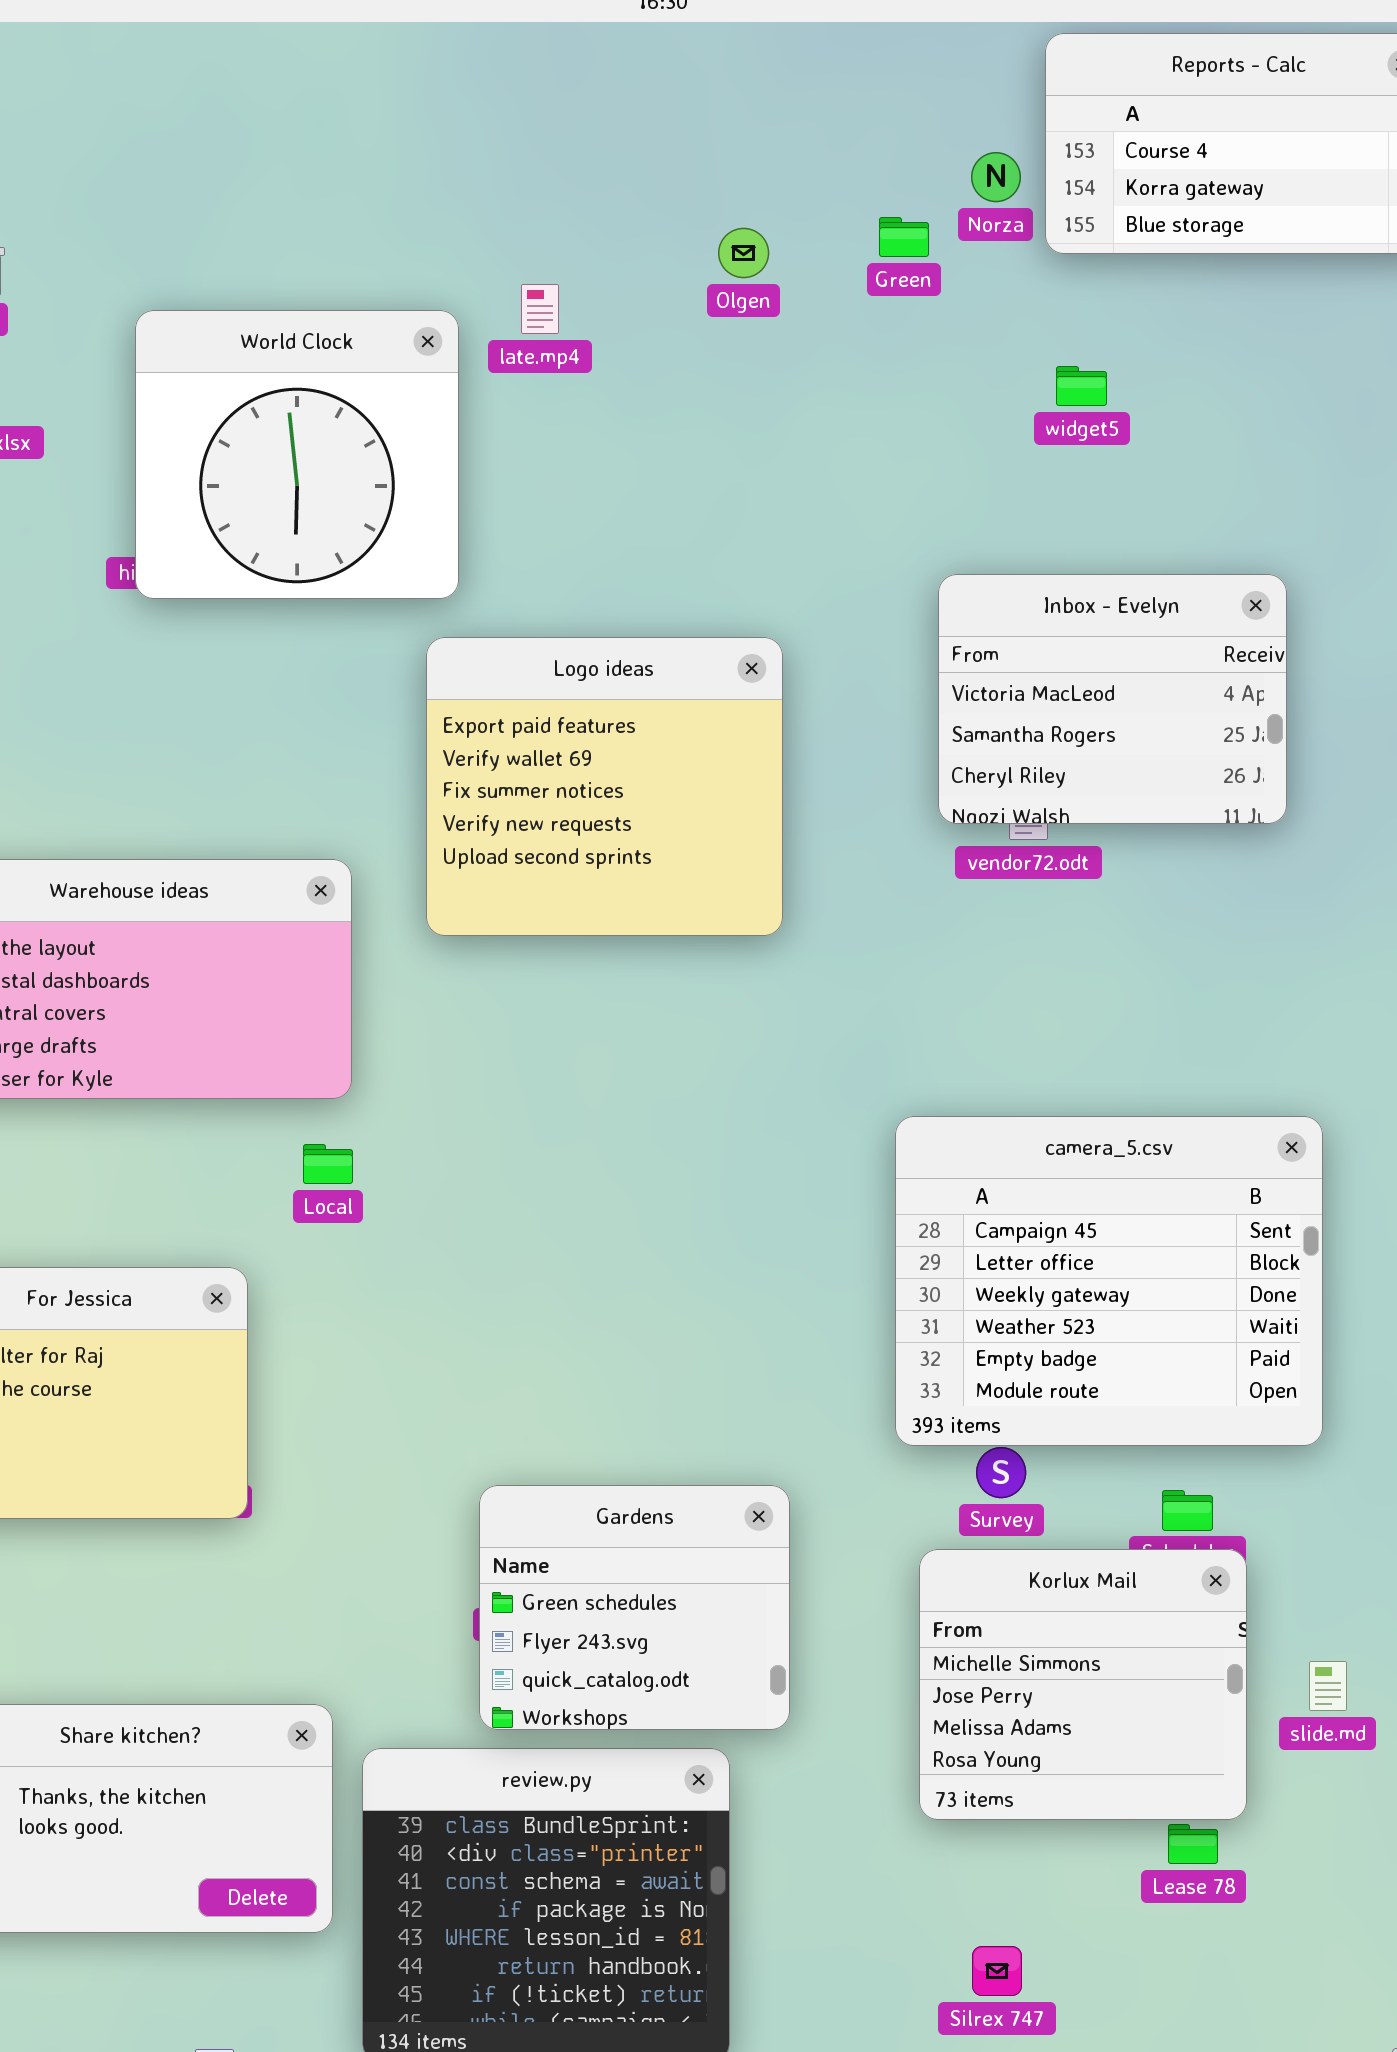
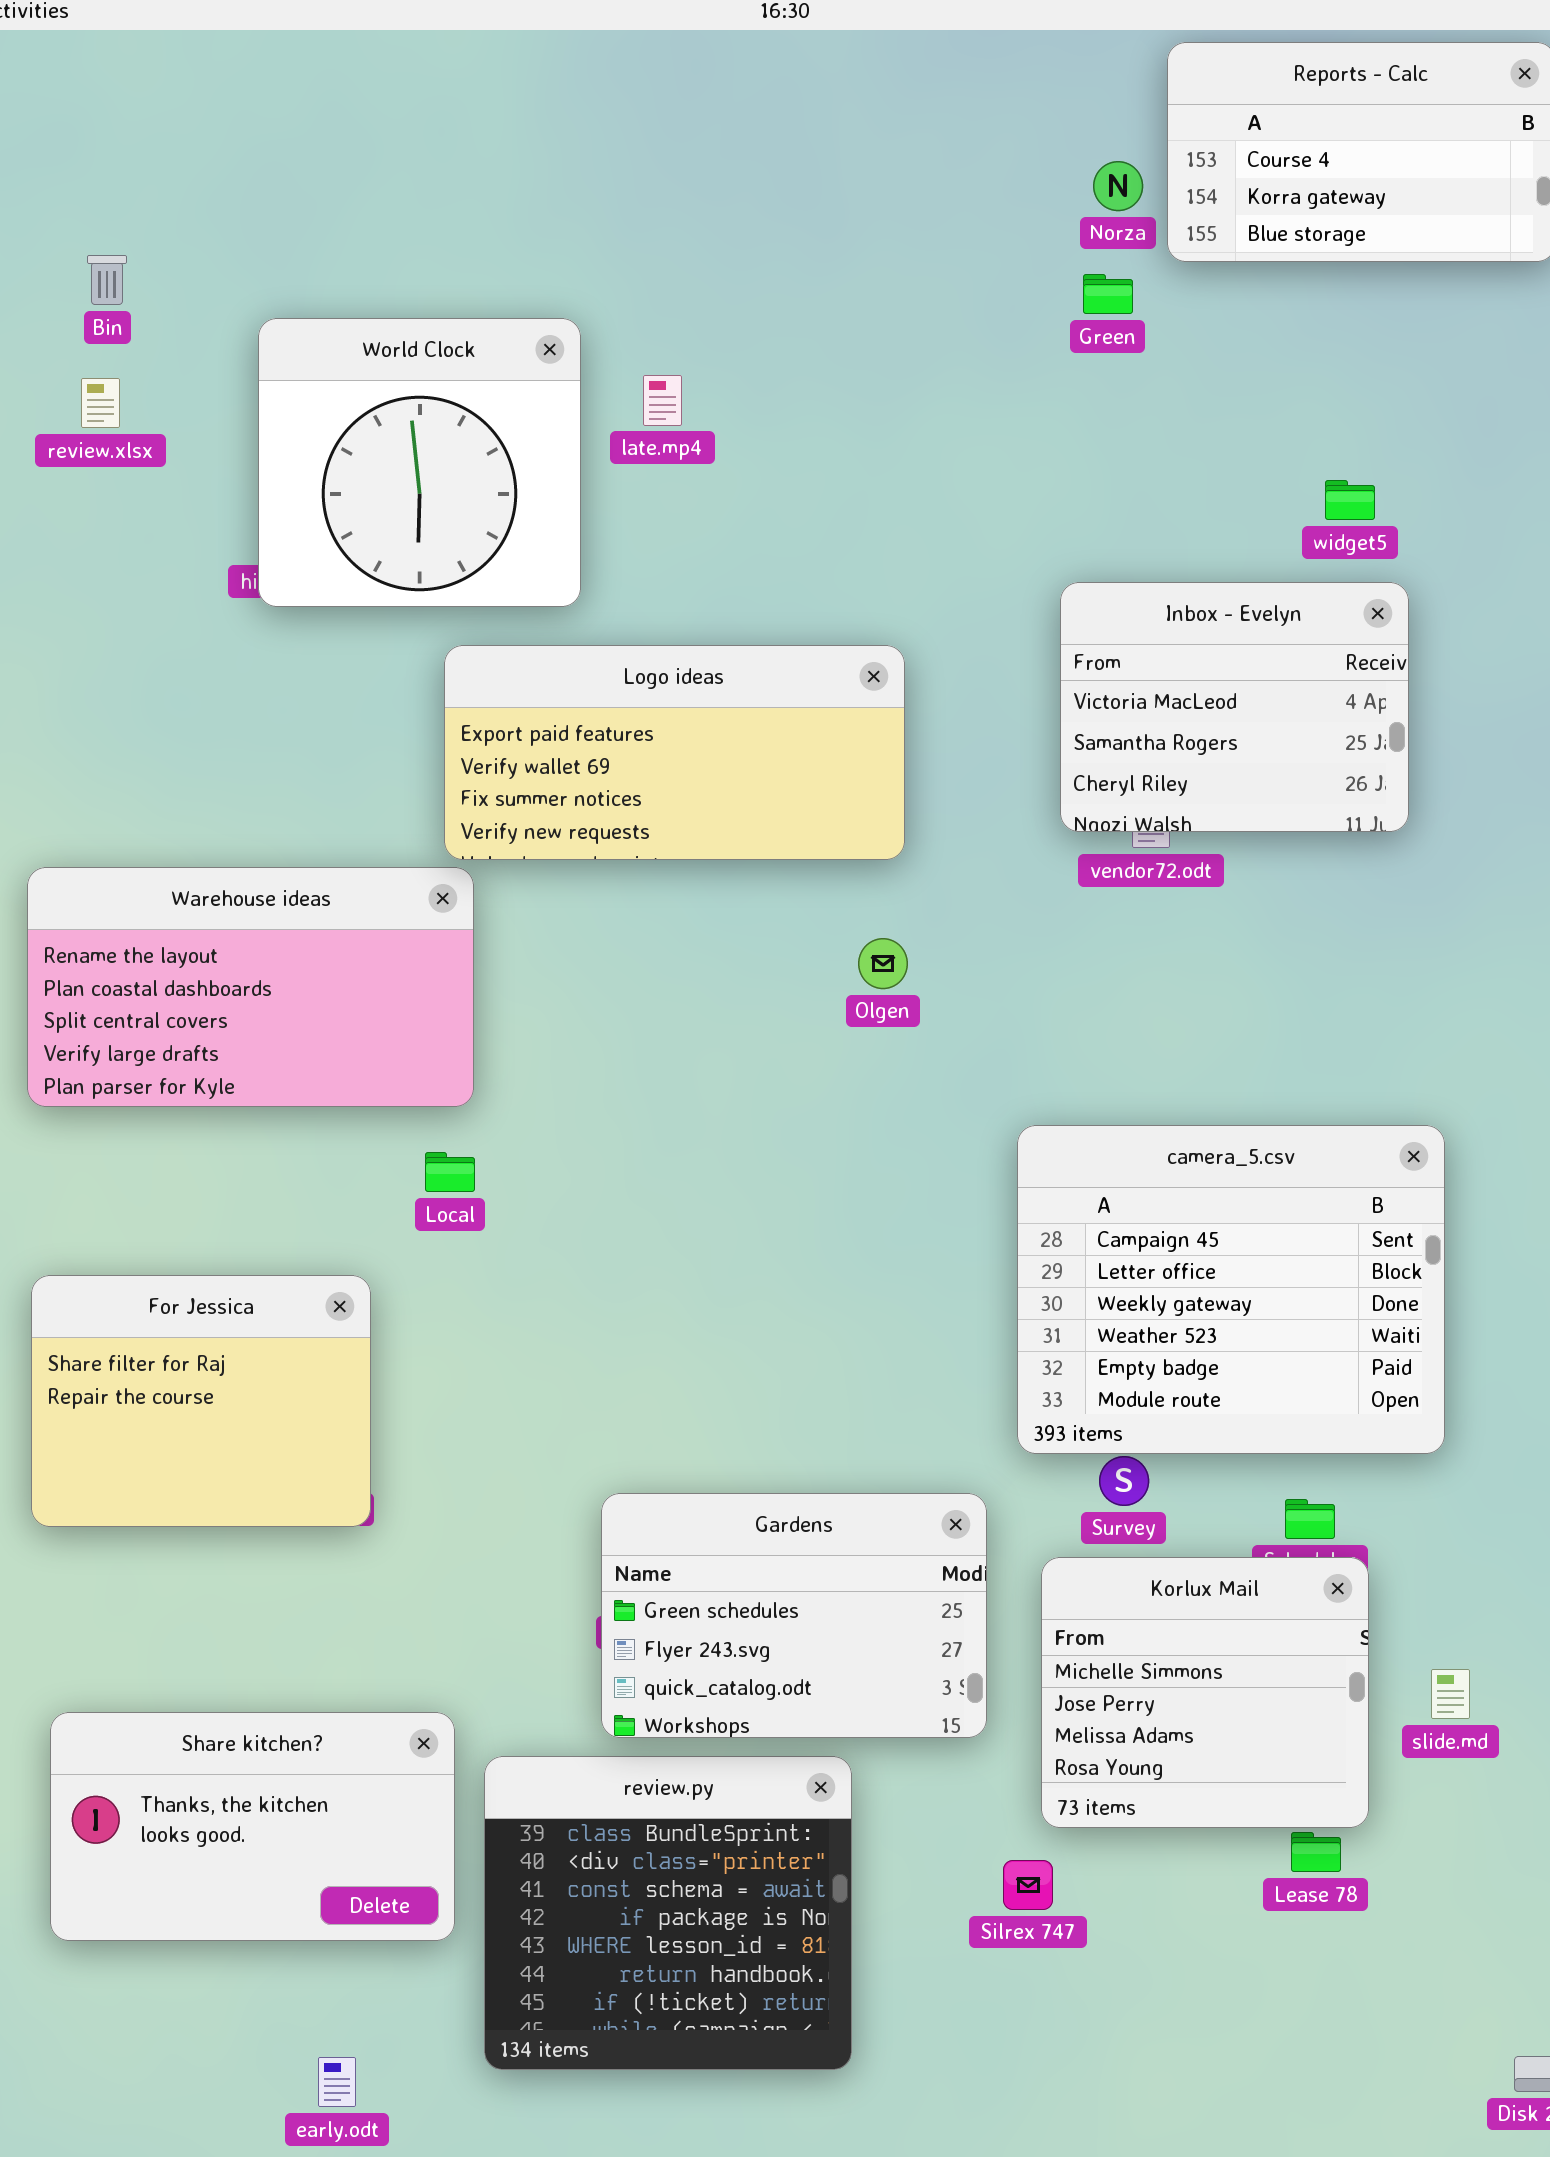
Green: [879,217,929,257] -> [1083,274,1133,314], moved
Olgen: [718,228,769,278] -> [858,938,908,989], moved
late.mp4: [521,284,559,334] -> [643,375,682,426], moved
widget5: [1056,366,1107,406] -> [1325,480,1375,520], moved
Logo ideas: [426,637,783,936] -> [444,645,905,860], resized
Gardens: [479,1485,790,1730] -> [601,1493,987,1738], resized
Silrex 747: [972,1946,1022,1996] -> [1003,1860,1053,1910], moved

